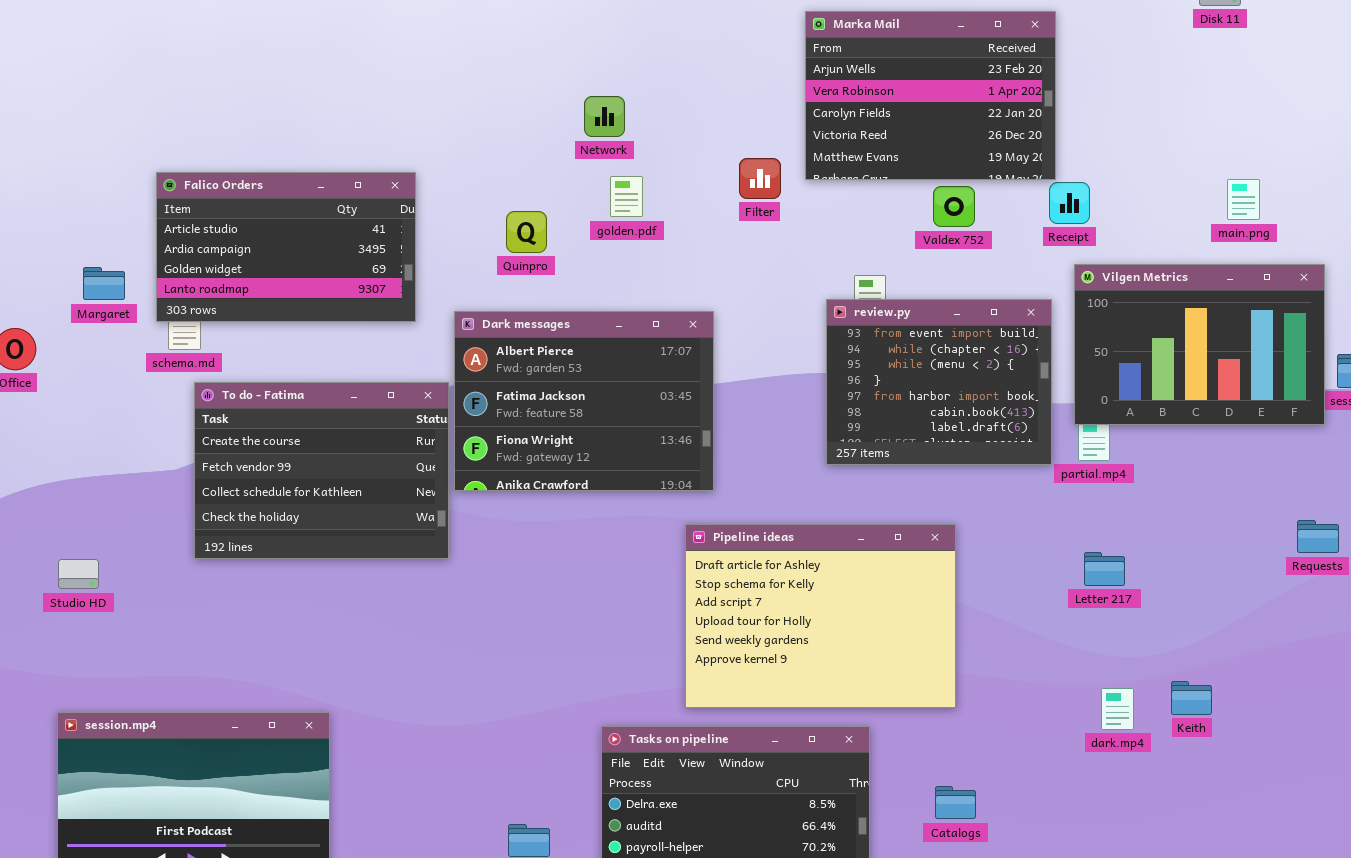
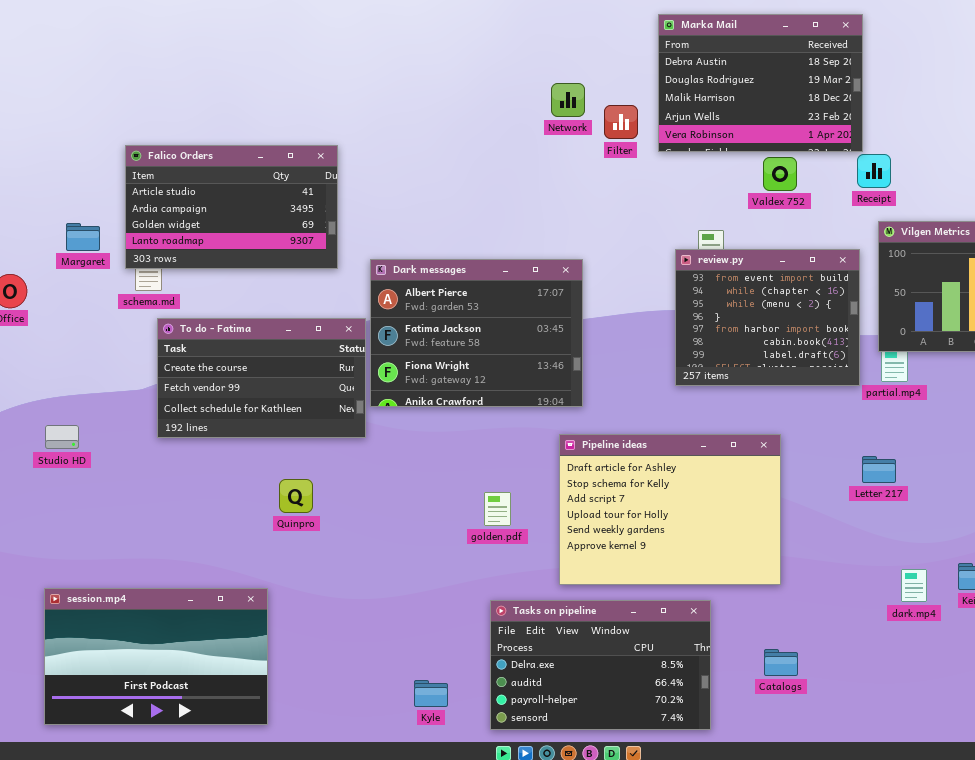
Marka Mail: [805,11,1056,180] -> [658,14,863,152], scrolled up 3 rows
Network: [584,96,625,137] -> [551,83,585,117], moved
Filter: [739,158,781,199] -> [604,105,638,139], moved
golden.pdf: [610,176,643,217] -> [484,492,511,526], moved
Quinpro: [506,211,547,253] -> [279,479,313,513], moved
To do - Fatima: [194,382,449,559] -> [157,318,366,438], resized
Letter 217: [1084,552,1125,586] -> [862,456,896,483], moved
Studio HD: [58,559,99,589] -> [45,425,79,449], moved

